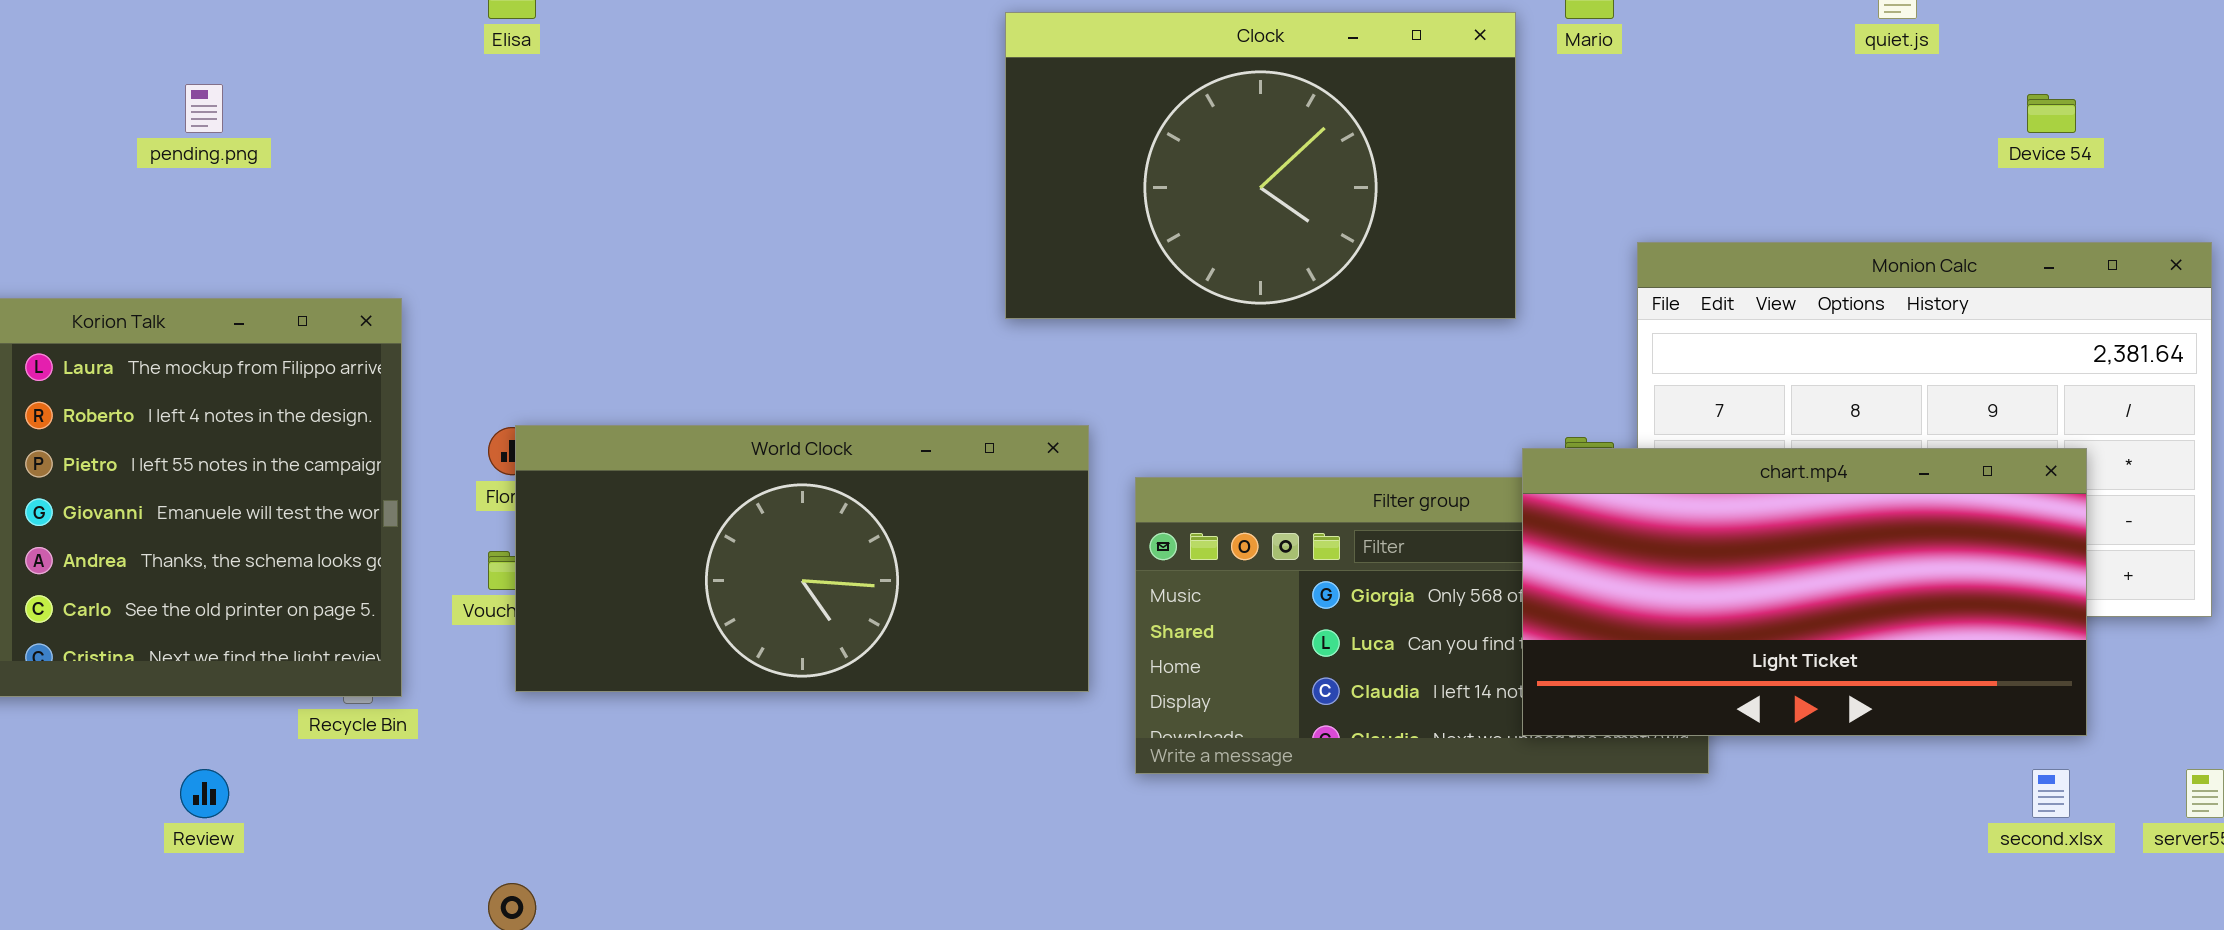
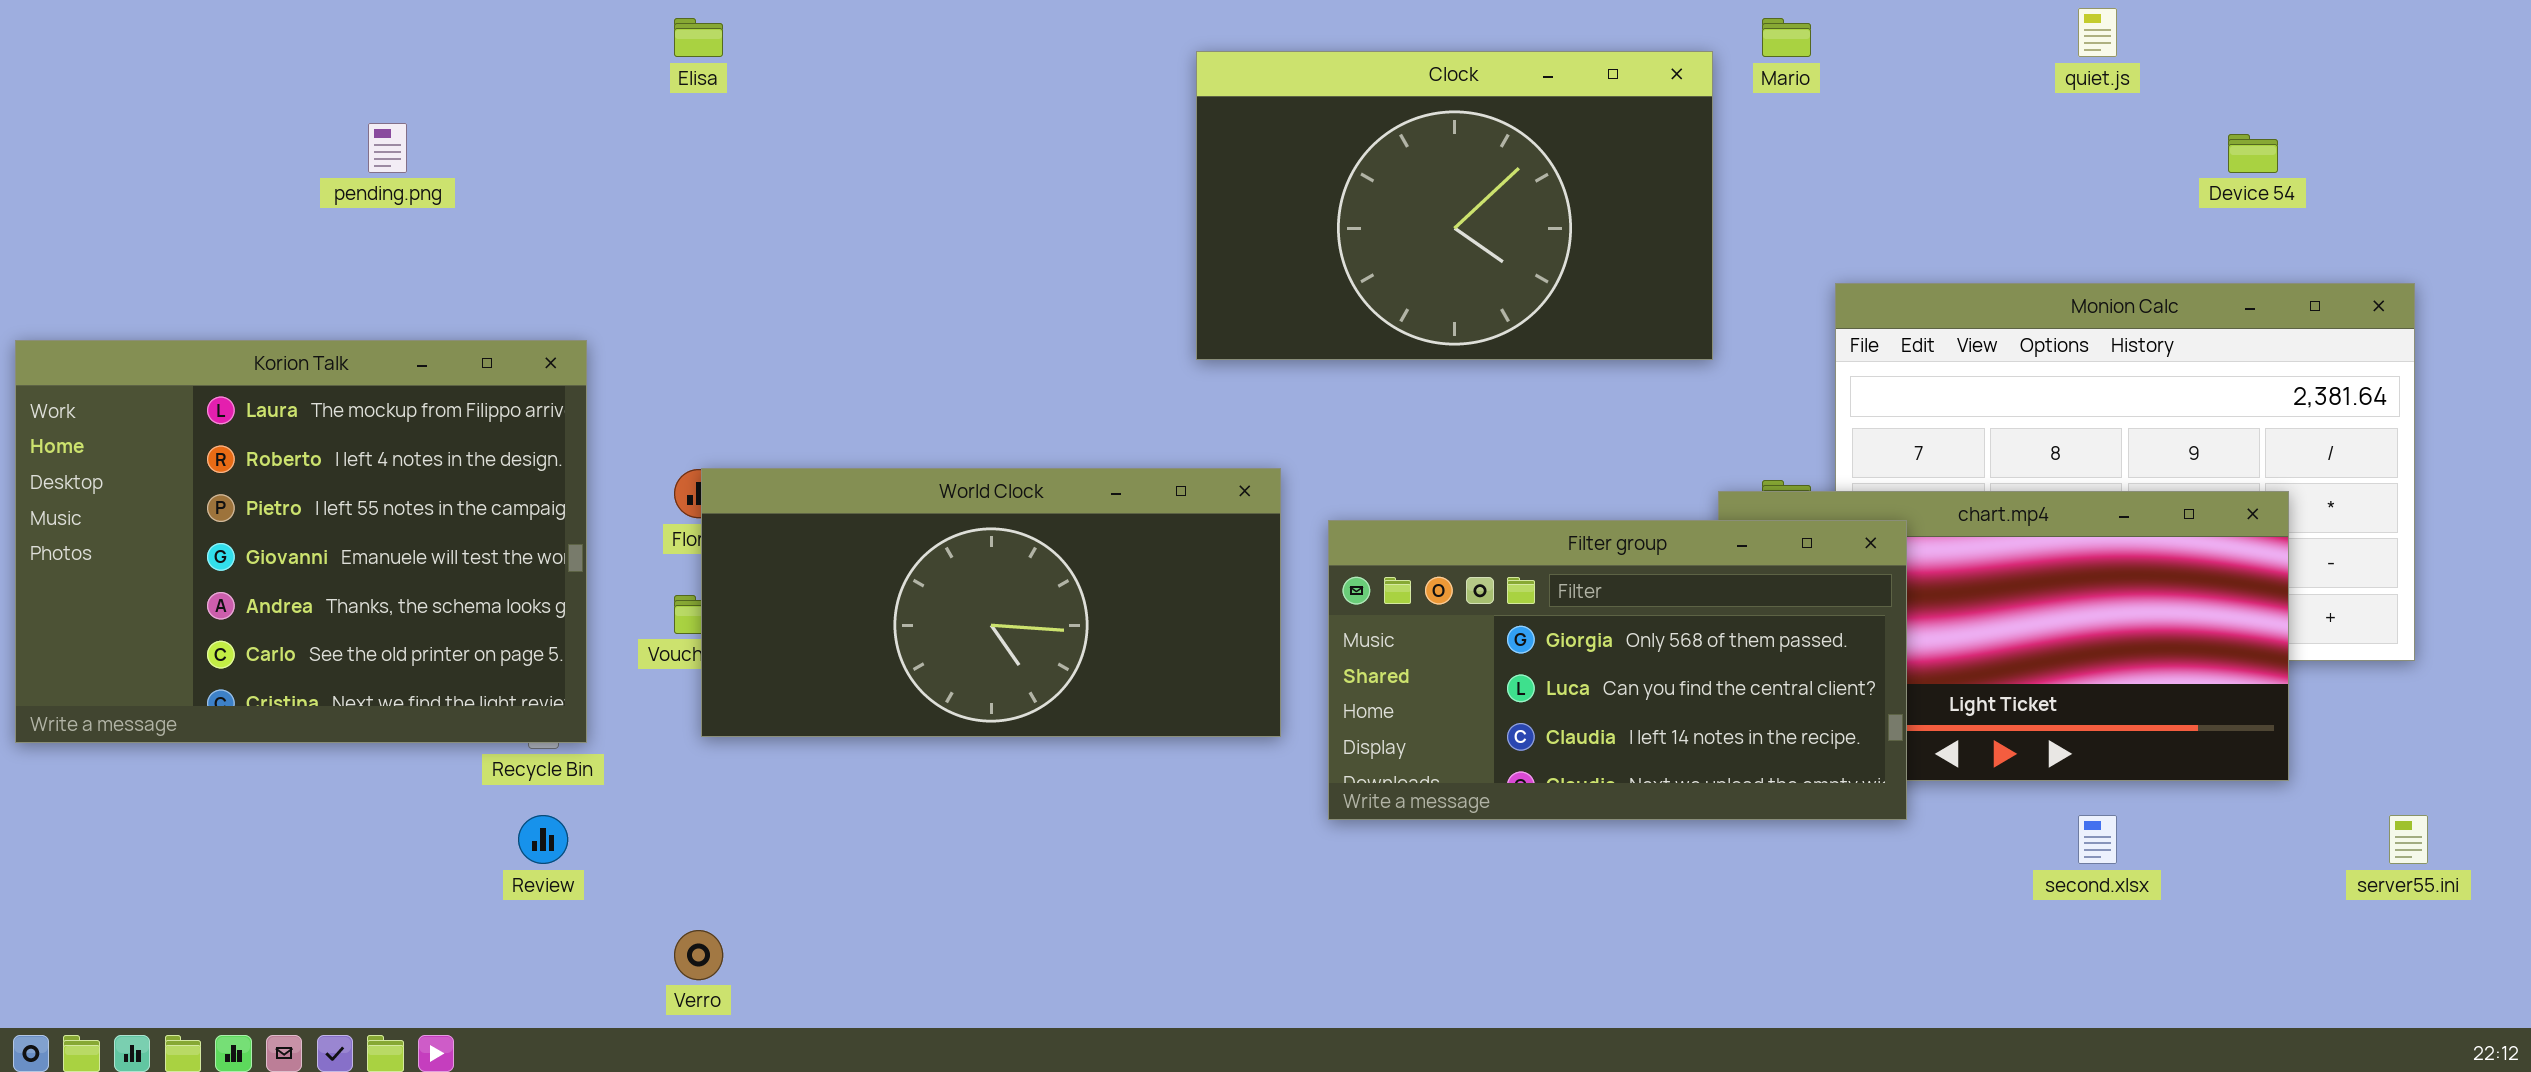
Filter group: [1135,477,1709,774] -> [1328,520,1907,820], raised
Review: [180,769,229,818] -> [518,815,568,864], moved
second.xlsx: [2032,769,2070,818] -> [2078,815,2117,864], moved

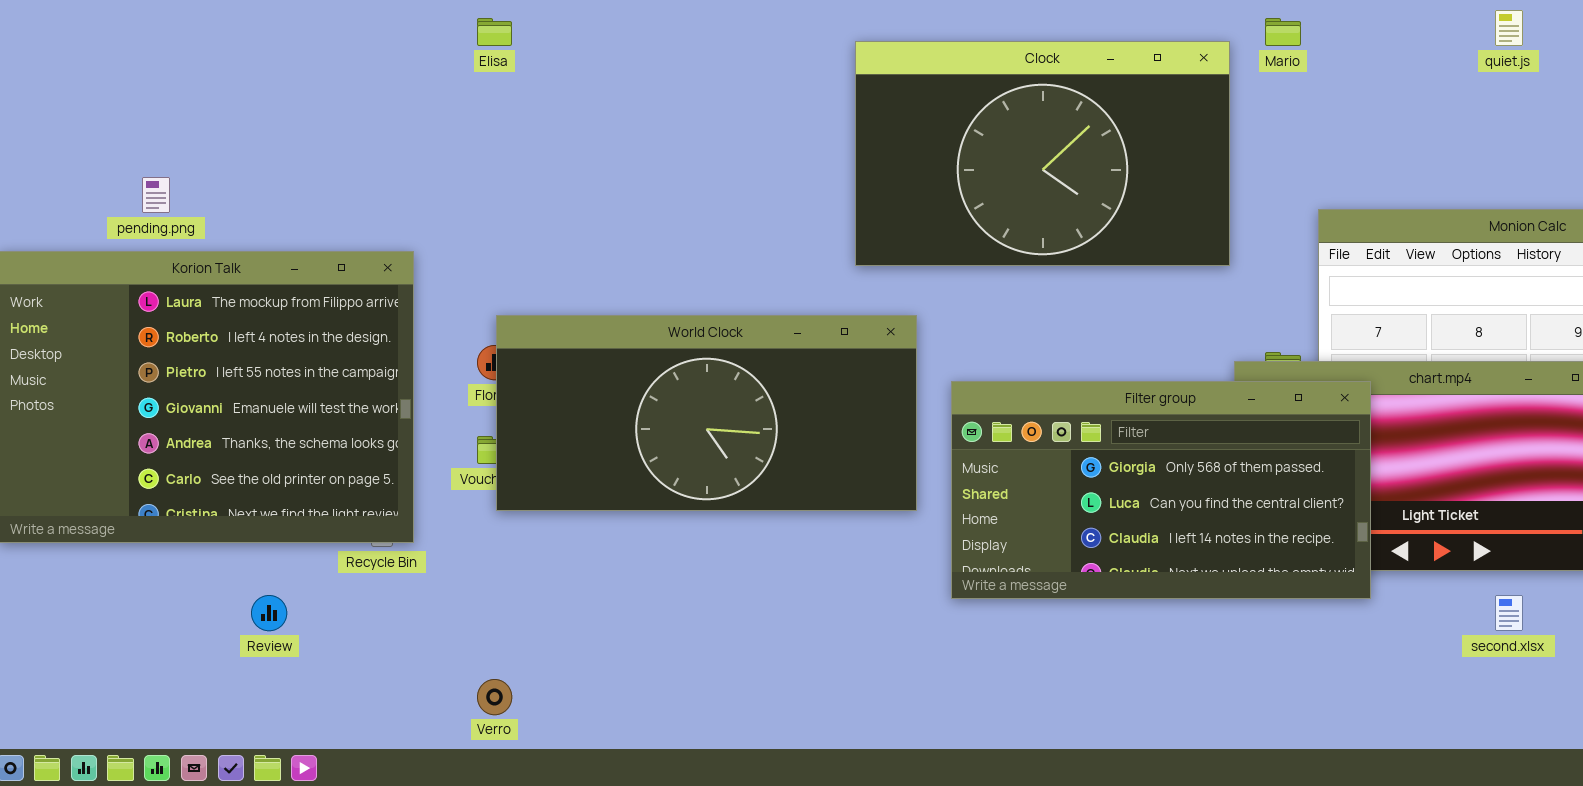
pending.png: [368,123,407,173] -> [142,177,170,213], moved
World Clock: [701,468,1281,737] -> [496,315,917,511], moved
Review: [518,815,568,864] -> [251,595,287,631], moved

